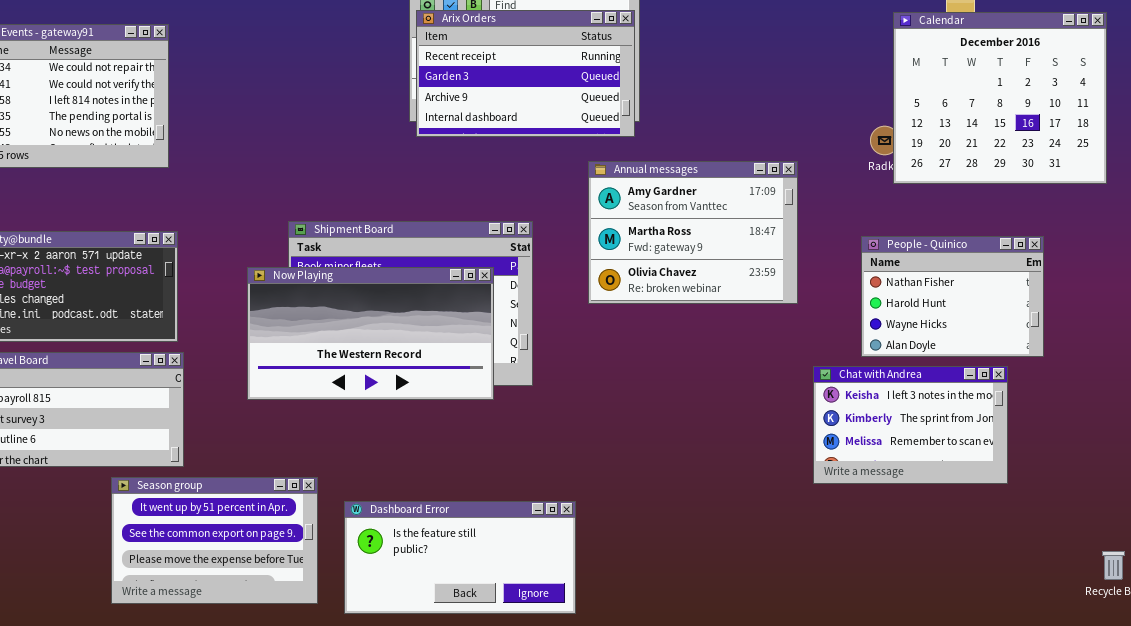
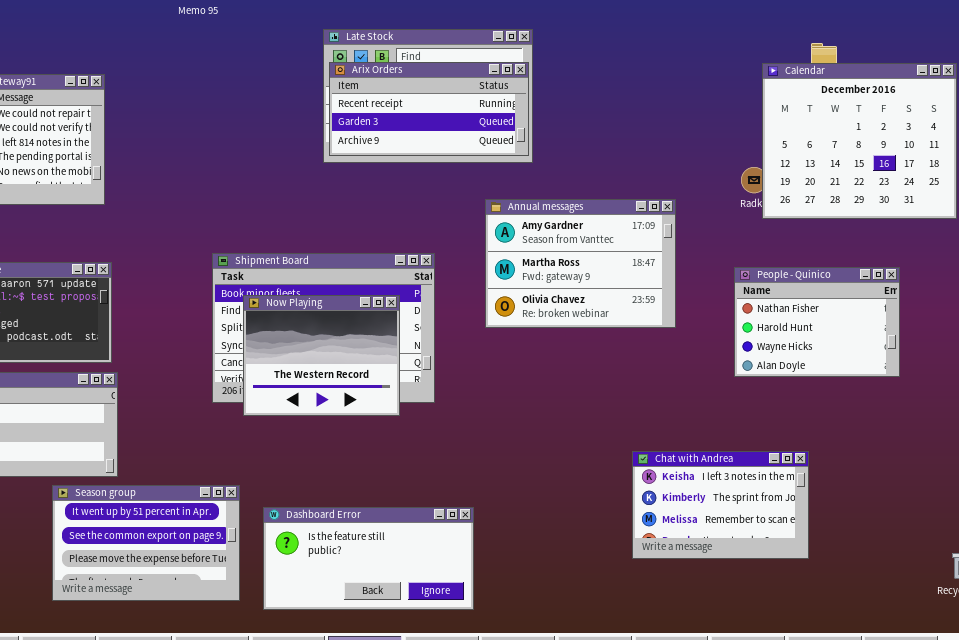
Arix Orders: [416,10,635,137] -> [329,62,529,156], resized
Now Playing: [247,267,494,400] -> [243,295,400,416], resized
Chat with Andrea: [813,366,1008,484] -> [632,451,809,559], moved

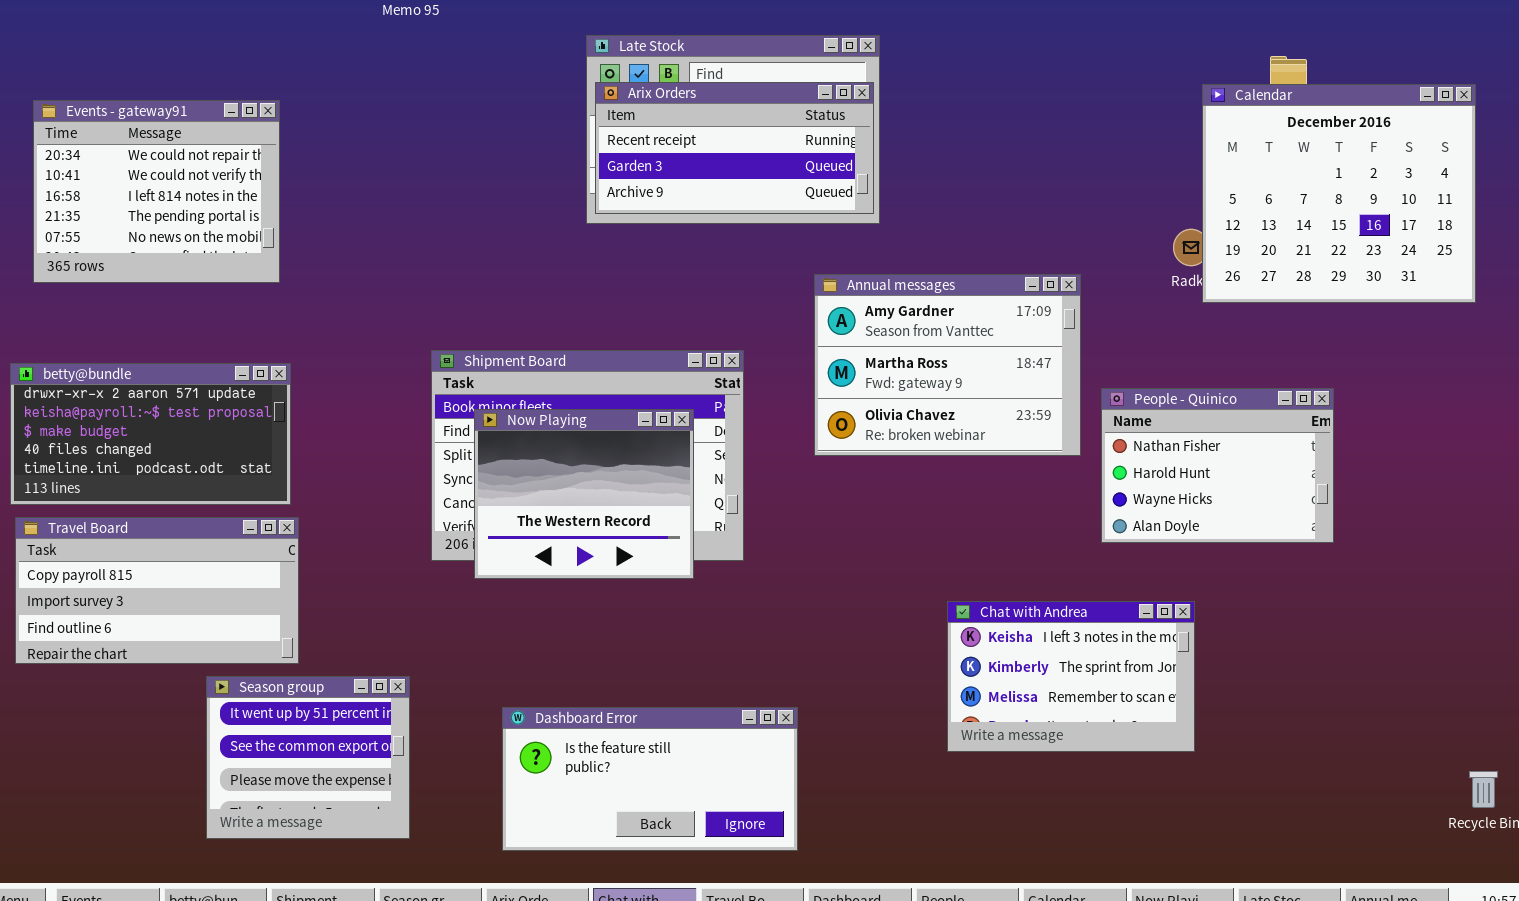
People - Quinico: [734,267,900,377] -> [1101,388,1334,543], moved
Chat with Andrea: [632,451,809,559] -> [947,601,1195,752], moved
Season group: [52,485,240,601] -> [206,676,410,839], resized

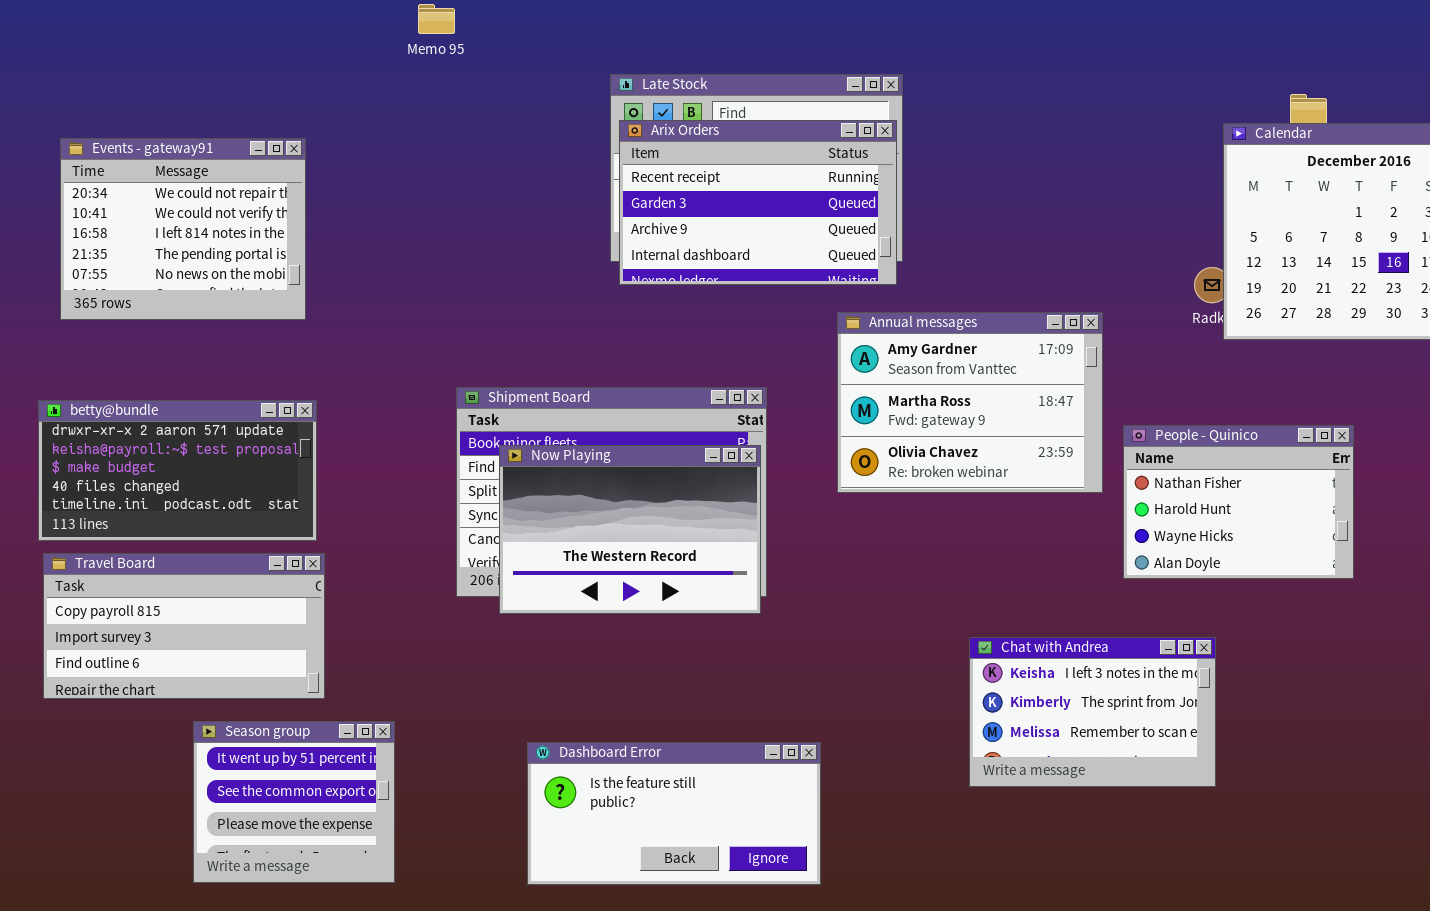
Arix Orders: [595,82,874,214] -> [619,120,897,285], resized
Now Playing: [474,409,694,579] -> [499,445,761,614], resized
Season group: [206,676,410,839] -> [193,721,395,883], moved

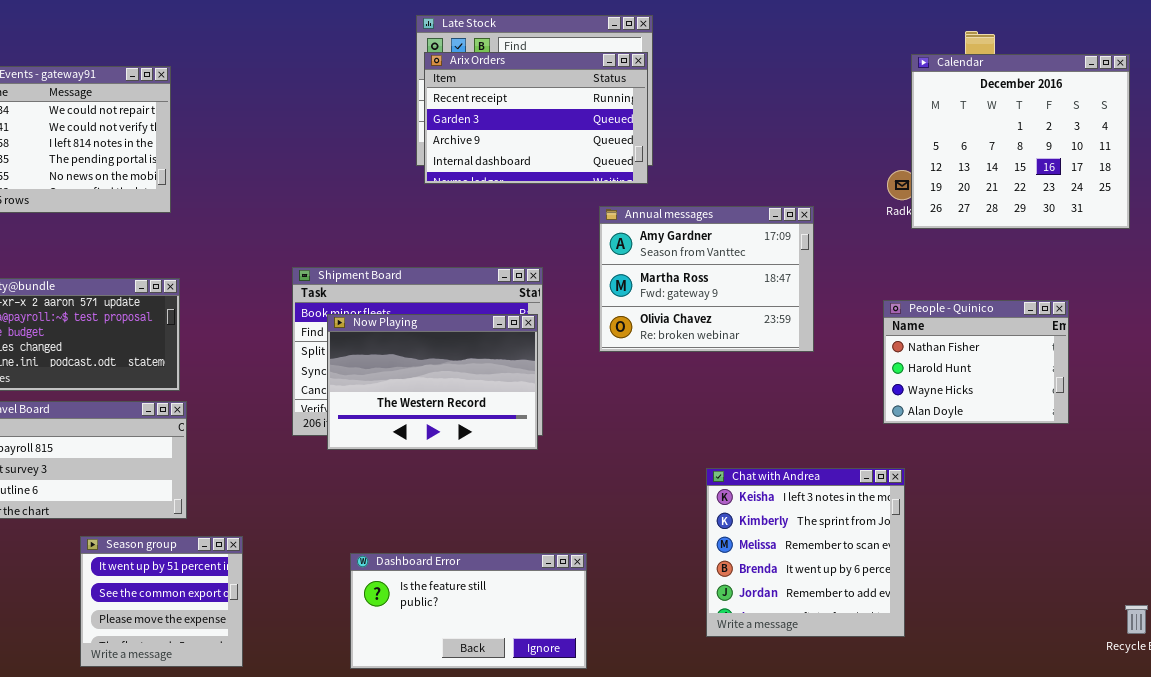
People - Quinico: [1123,425,1354,579] -> [883,300,1069,424], moved
Chat with Andrea: [969,637,1216,787] -> [706,468,905,637], resized

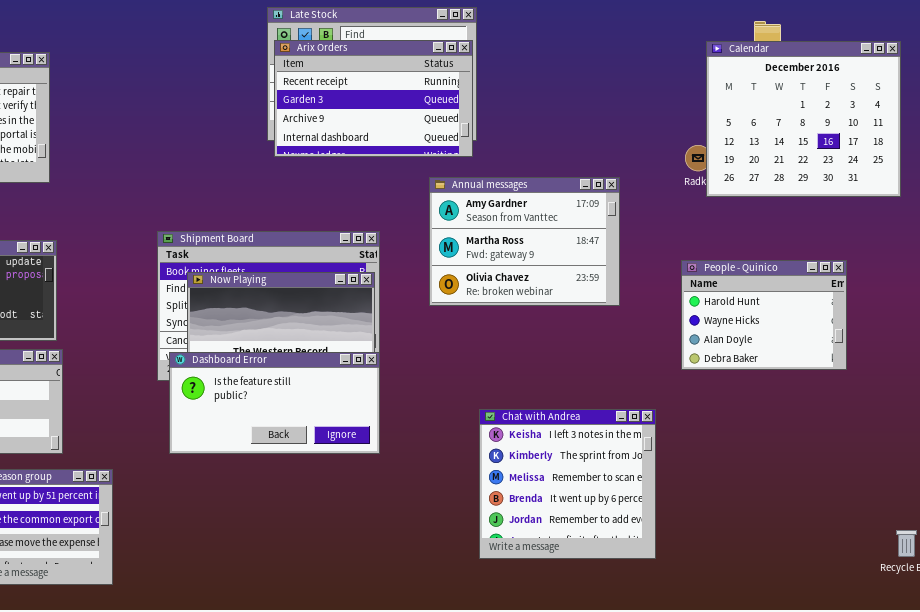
People - Quinico: [883,300,1069,424] -> [681,260,847,370], scrolled down 1 row
Chat with Andrea: [706,468,905,637] -> [479,409,656,559], moved
Dashboard Error: [350,553,587,669] -> [169,352,380,454], moved

